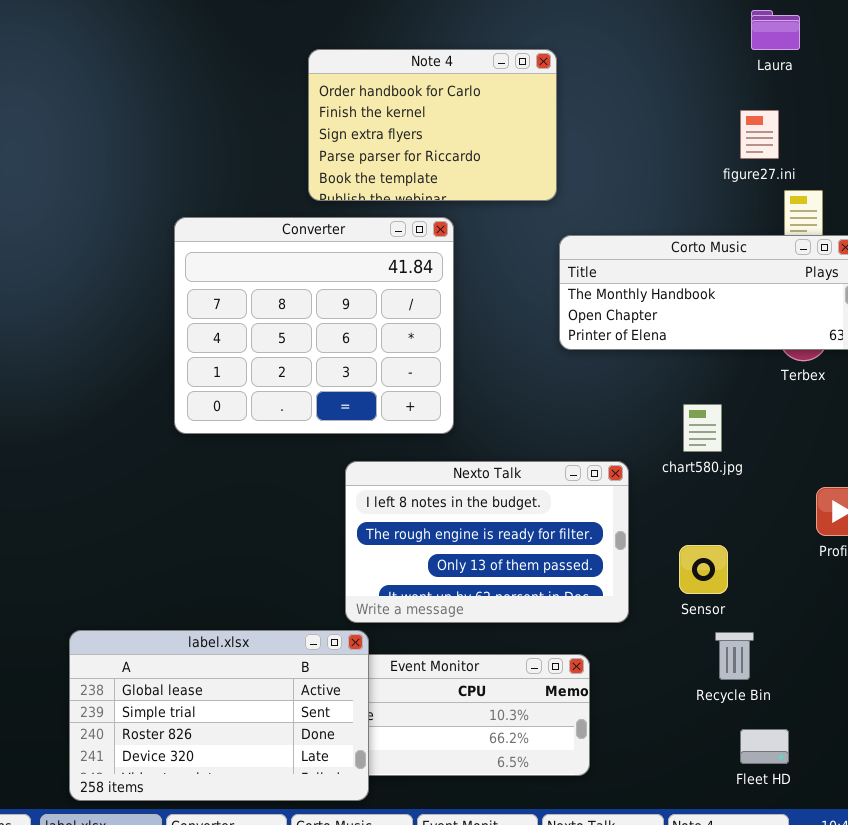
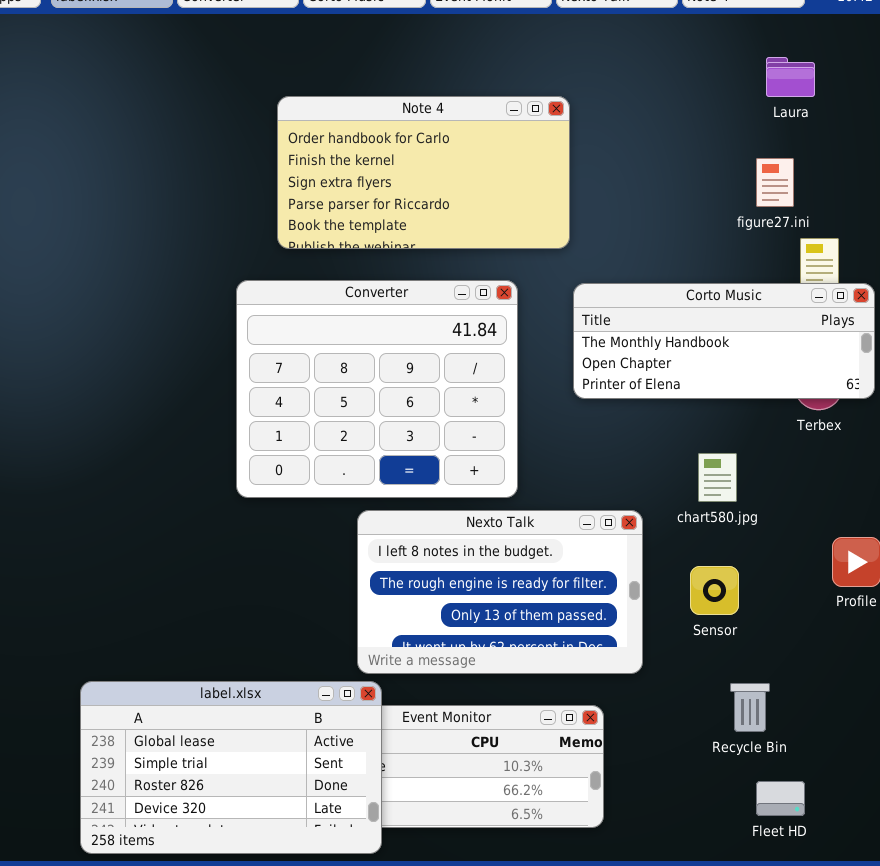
Note 4: [308,49,557,201] -> [277,96,570,249], resized
Converter: [174,217,454,434] -> [236,280,518,498], moved
Sensor: [679,545,728,594] -> [690,566,739,615], moved

